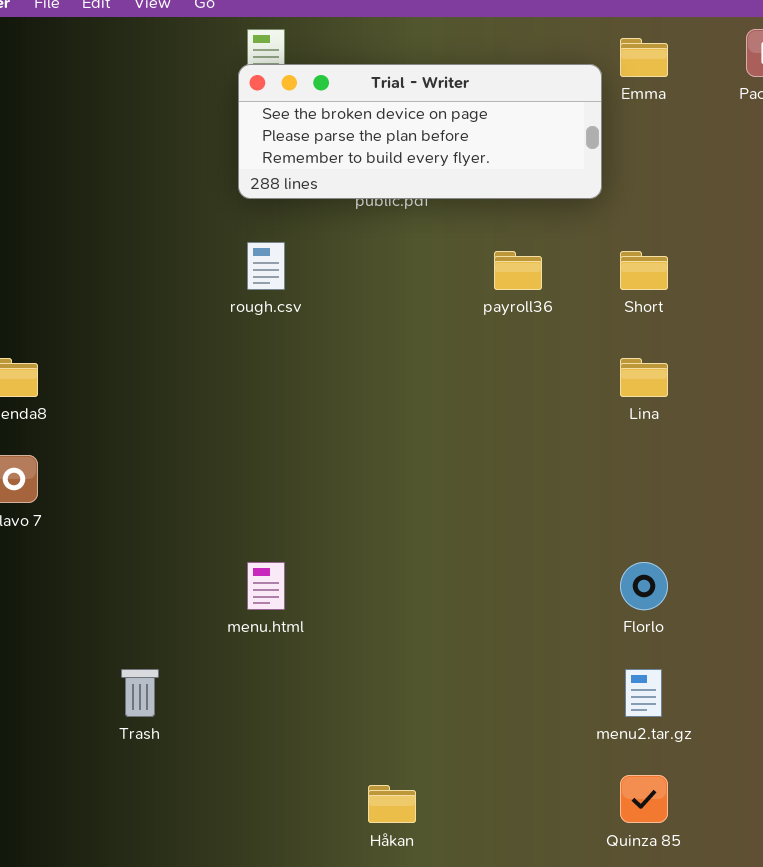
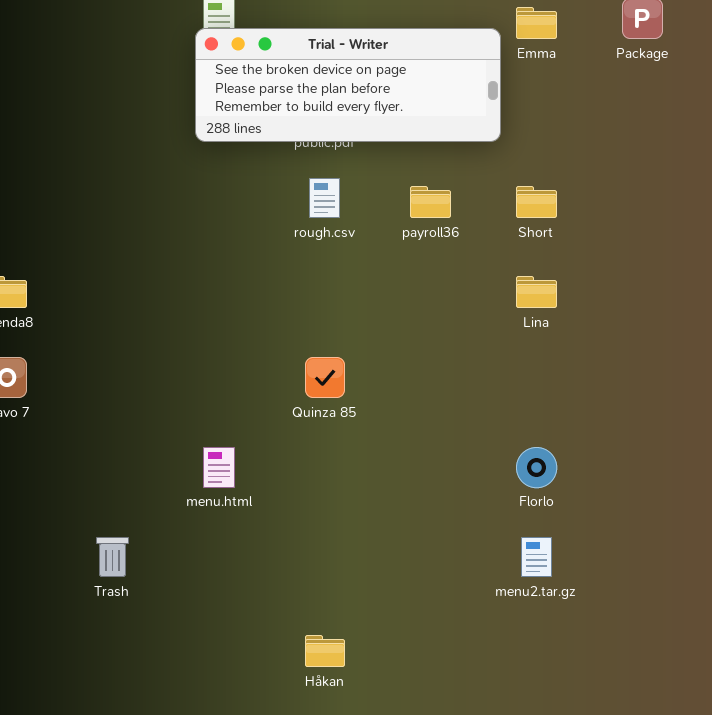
rough.csv: [247,242,285,290] -> [309,178,340,218], moved
Quinza 85: [620,775,668,823] -> [305,357,345,398], moved

